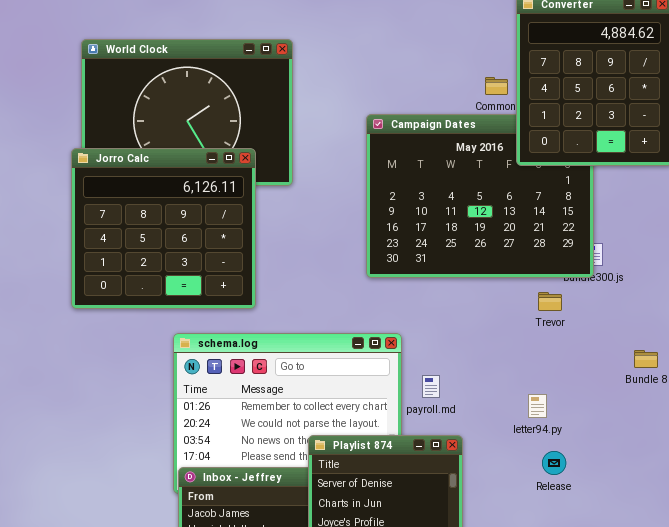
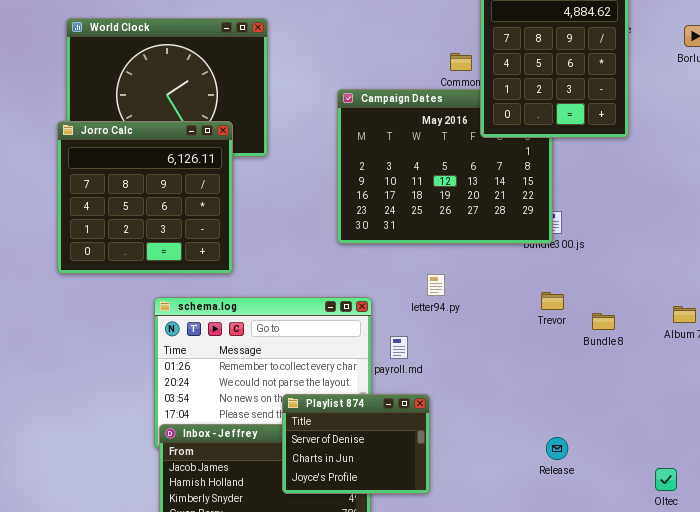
Trevor: [538,292,562,311] -> [541,292,564,310], moved
letter94.py: [528,394,547,418] -> [427,274,445,296], moved
Release: [542,451,566,475] -> [546,437,568,460], moved

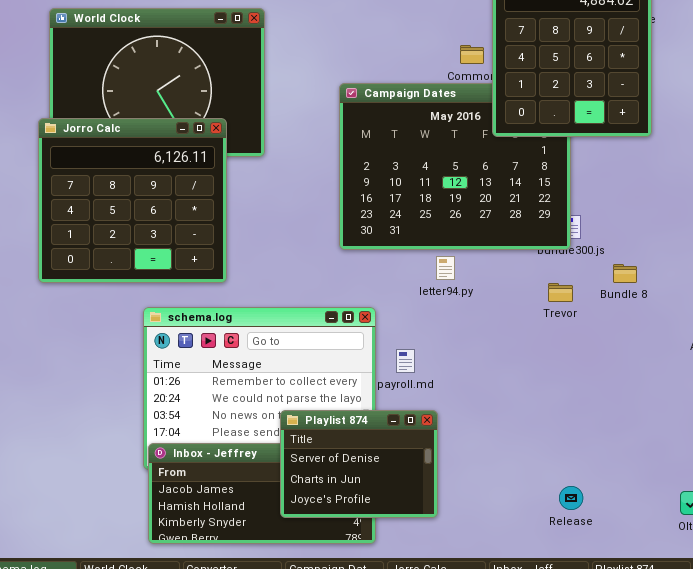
letter94.py: [427,274,445,296] -> [436,256,455,280], moved
Trevor: [541,292,564,310] -> [548,283,573,302], moved
Bundle 8: [592,313,615,330] -> [613,264,637,283], moved
Release: [546,437,568,460] -> [559,486,583,510], moved

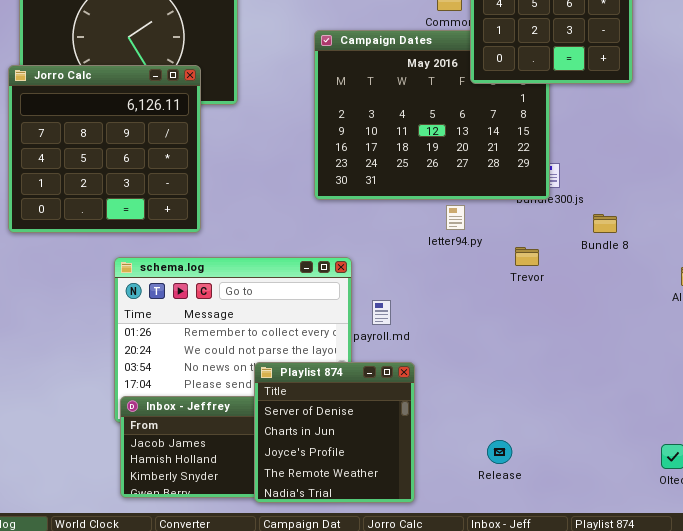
letter94.py: [436,256,455,280] -> [446,205,465,230], moved
Trevor: [548,283,573,302] -> [515,247,539,266], moved
Playlist 874: [280,410,438,518] -> [254,362,415,503], resized
Release: [559,486,583,510] -> [487,440,512,464], moved

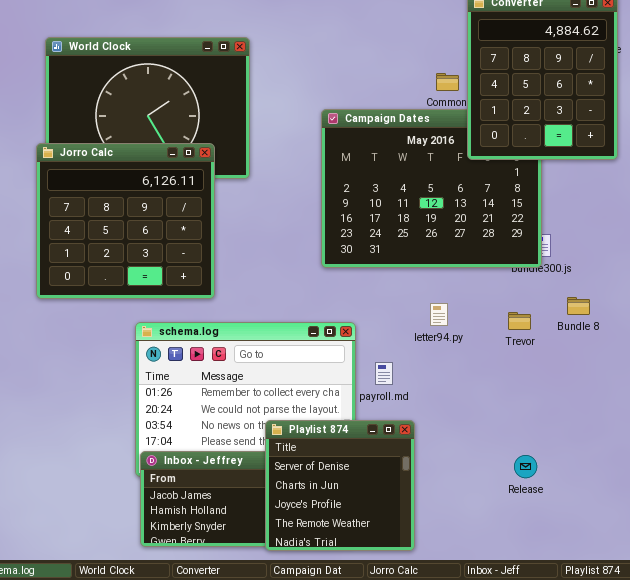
letter94.py: [446,205,465,230] -> [430,303,448,326], moved
Bundle 8: [593,214,617,233] -> [567,297,590,315], moved
Release: [487,440,512,464] -> [514,455,537,478], moved

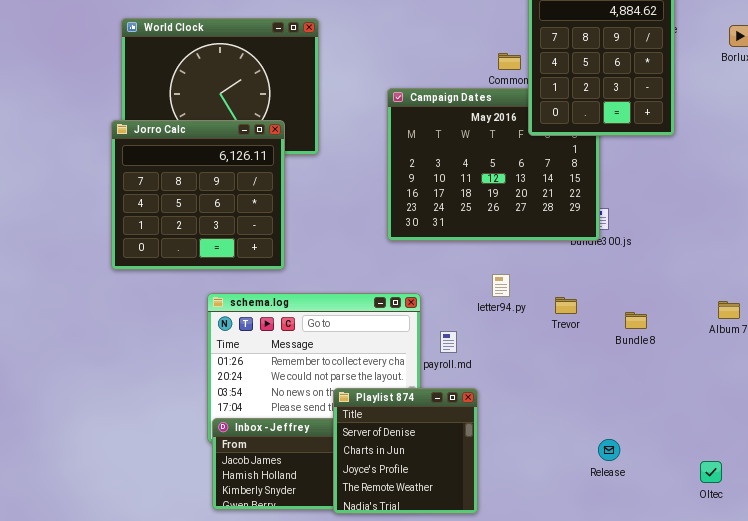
Bundle 8: [567,297,590,315] -> [625,312,647,329], moved
Trevor: [508,312,531,330] -> [555,297,577,314], moved
Release: [514,455,537,478] -> [598,439,620,461], moved

